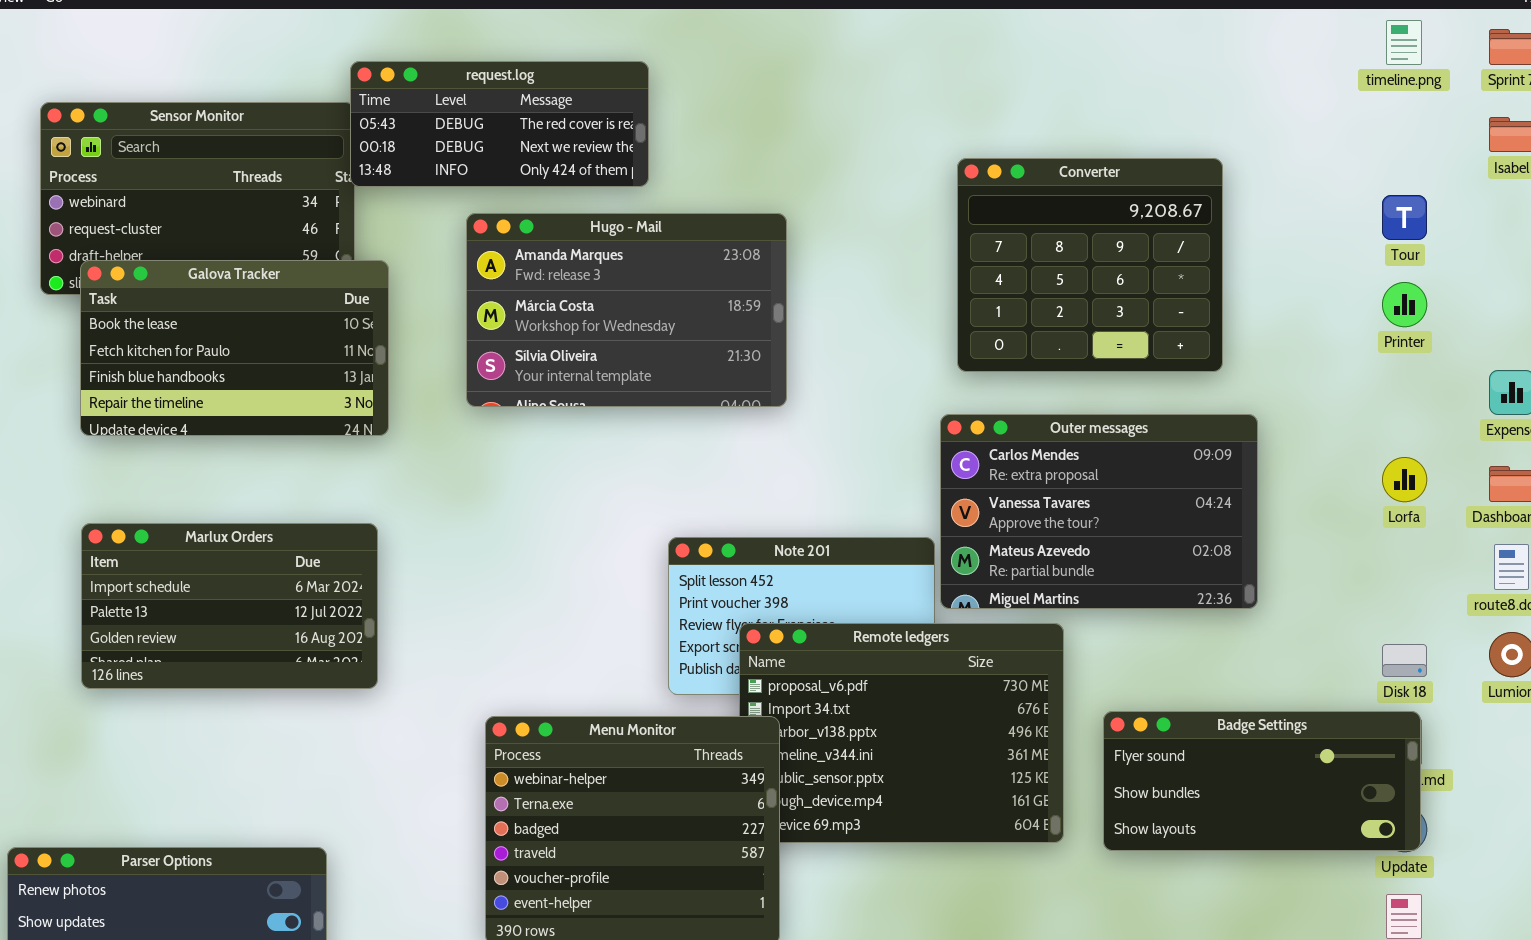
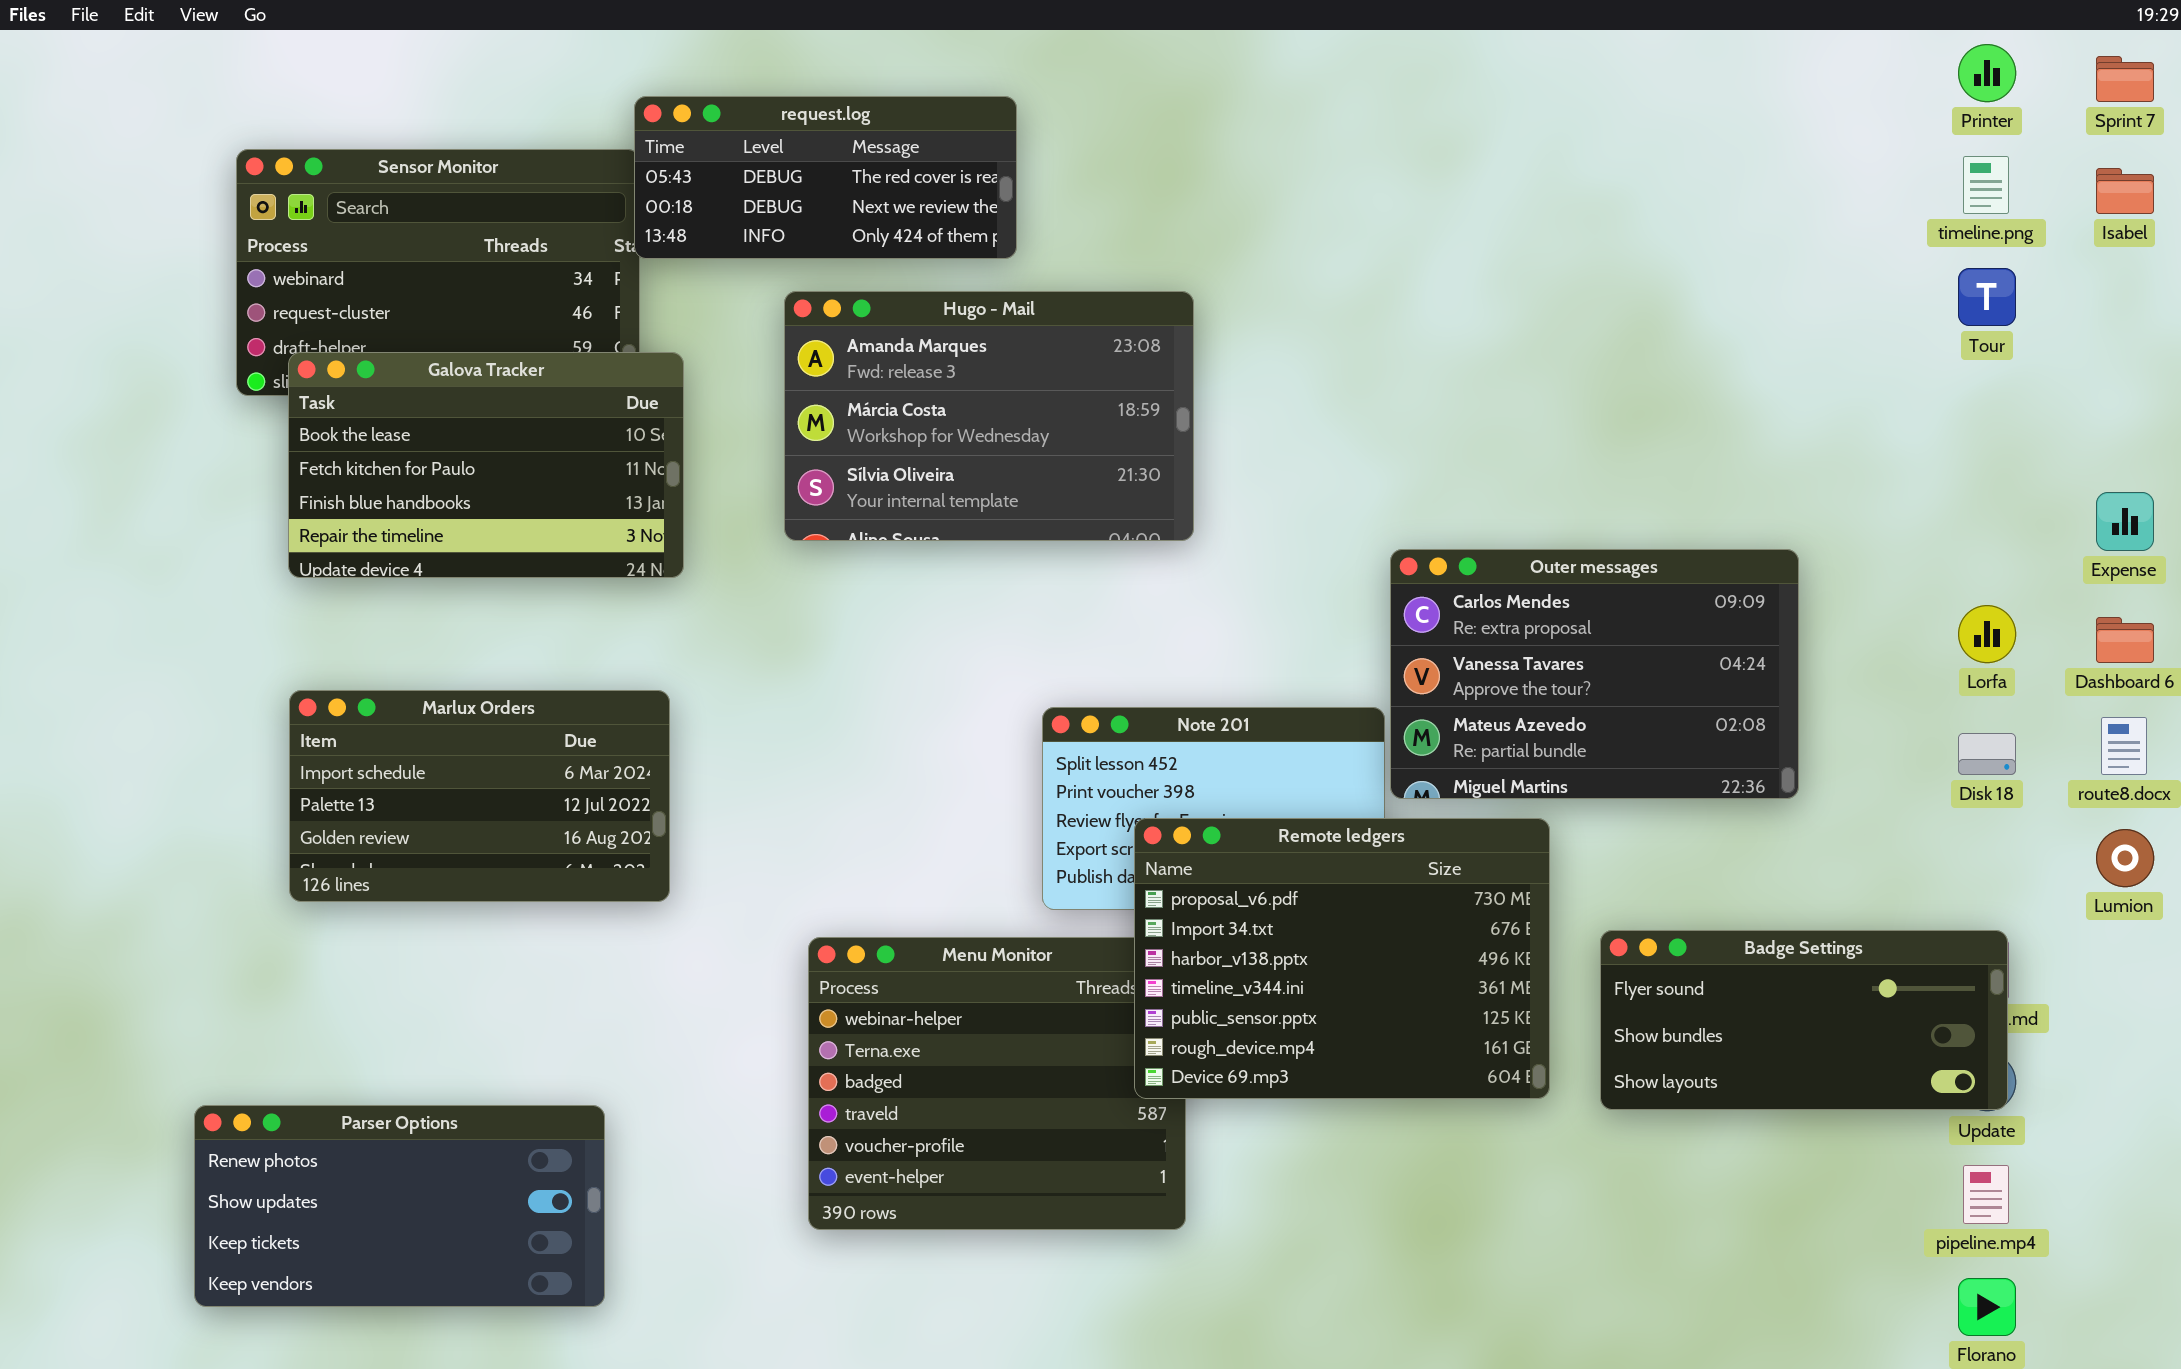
timeline.png: [1386,20,1422,65] -> [1963,156,2009,214], moved
Converter: [957,158,1223,372] -> none, closed
Printer: [1382,282,1427,327] -> [1958,44,2016,102], moved
Remote ledgers: [739,623,1064,843] -> [1134,818,1550,1099], raised
Disk 18: [1382,644,1427,677] -> [1958,733,2016,775], moved

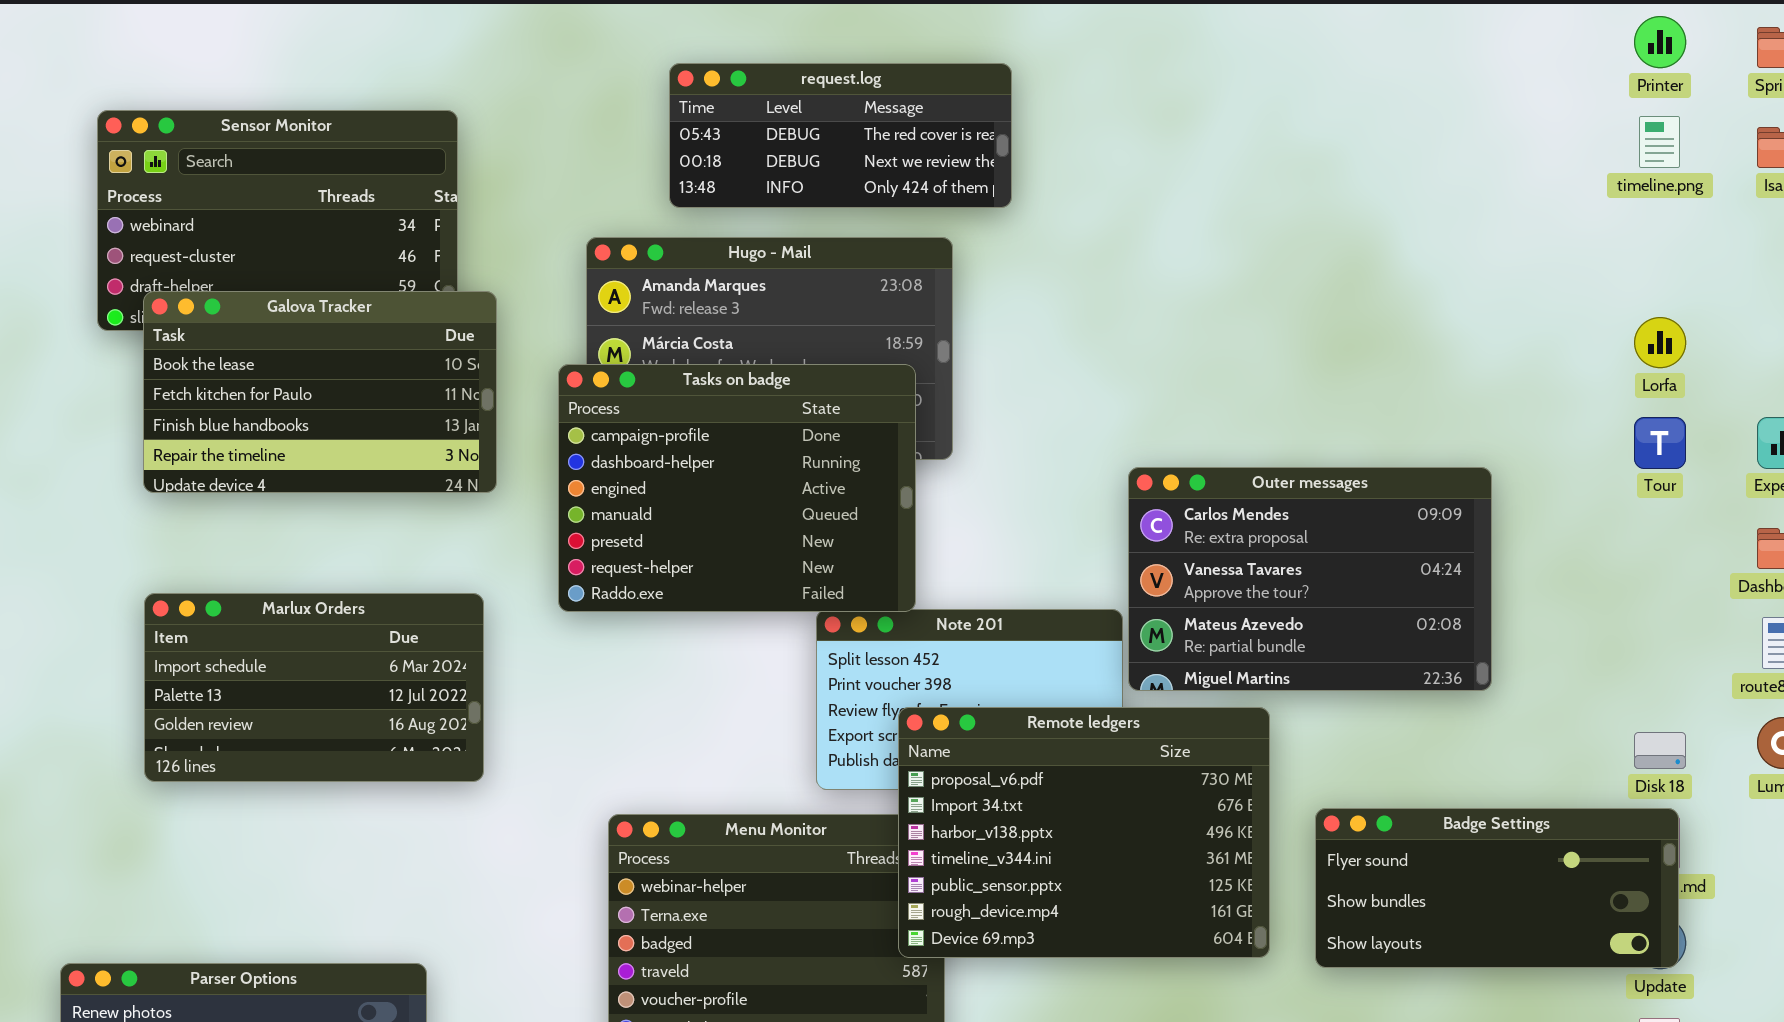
request.log: [634,96,1017,259] -> [669,63,1012,208], moved
Tour: [1958,268,2016,326] -> [1634,417,1686,469], moved
Tasks on badge: none -> [558,364,916,612], opened
Lorfa: [1958,605,2016,663] -> [1634,317,1686,368], moved
Disk 18: [1958,733,2016,775] -> [1634,732,1686,769], moved

